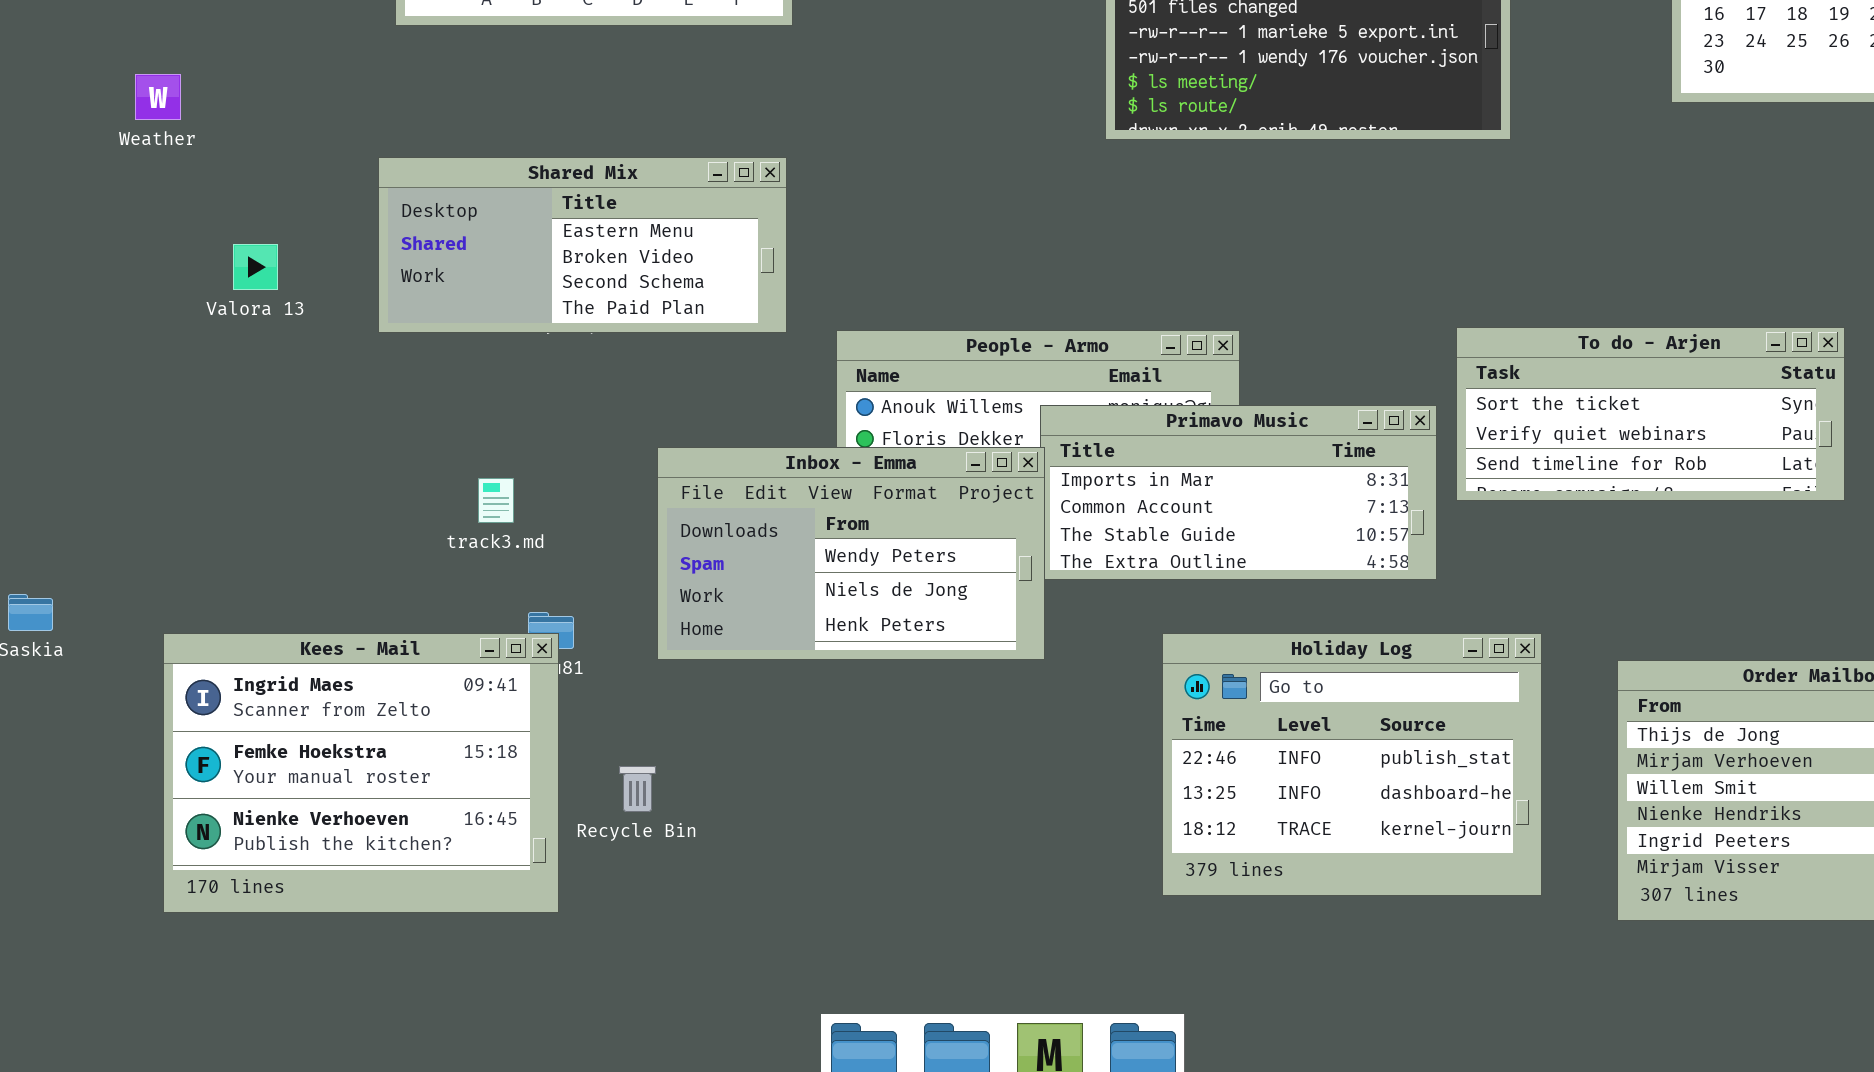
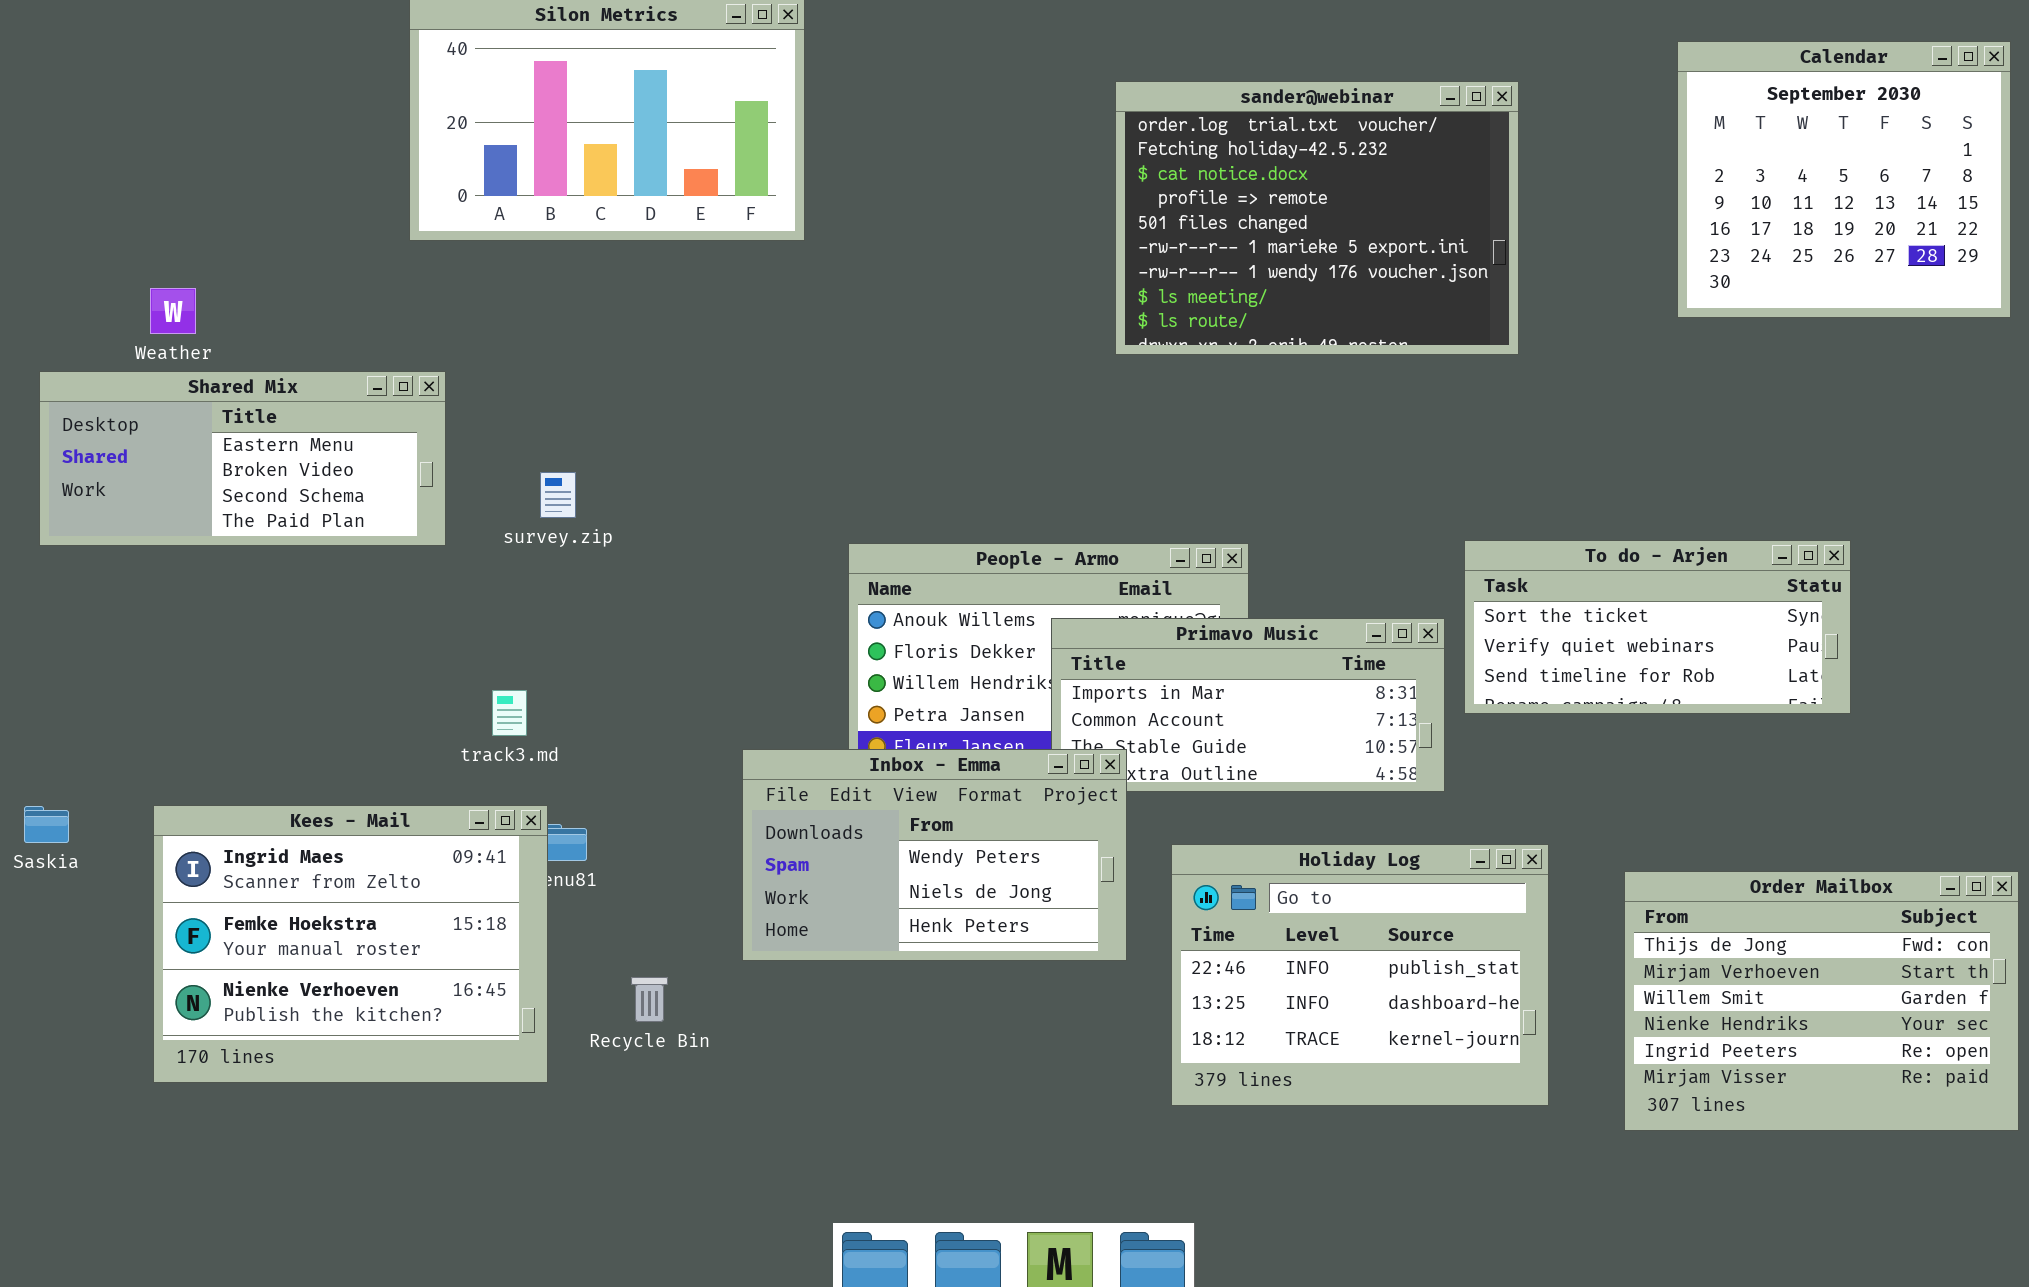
Shared Mix: [378,157,787,333] -> [39,371,446,546], moved
Inbox - Emma: [657,447,1045,660] -> [742,749,1127,961], moved
Kees - Mail: [163,633,559,913] -> [153,805,548,1083], moved

